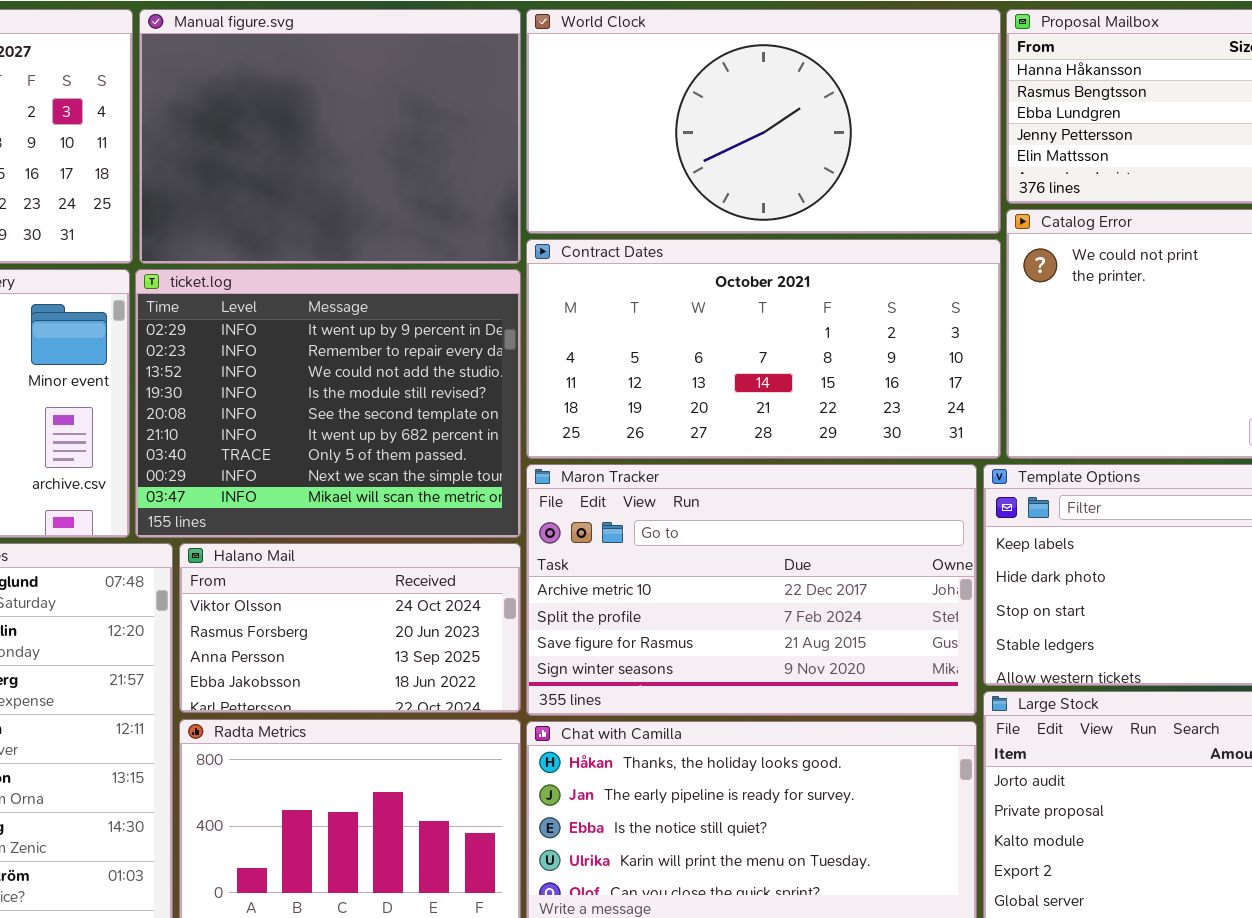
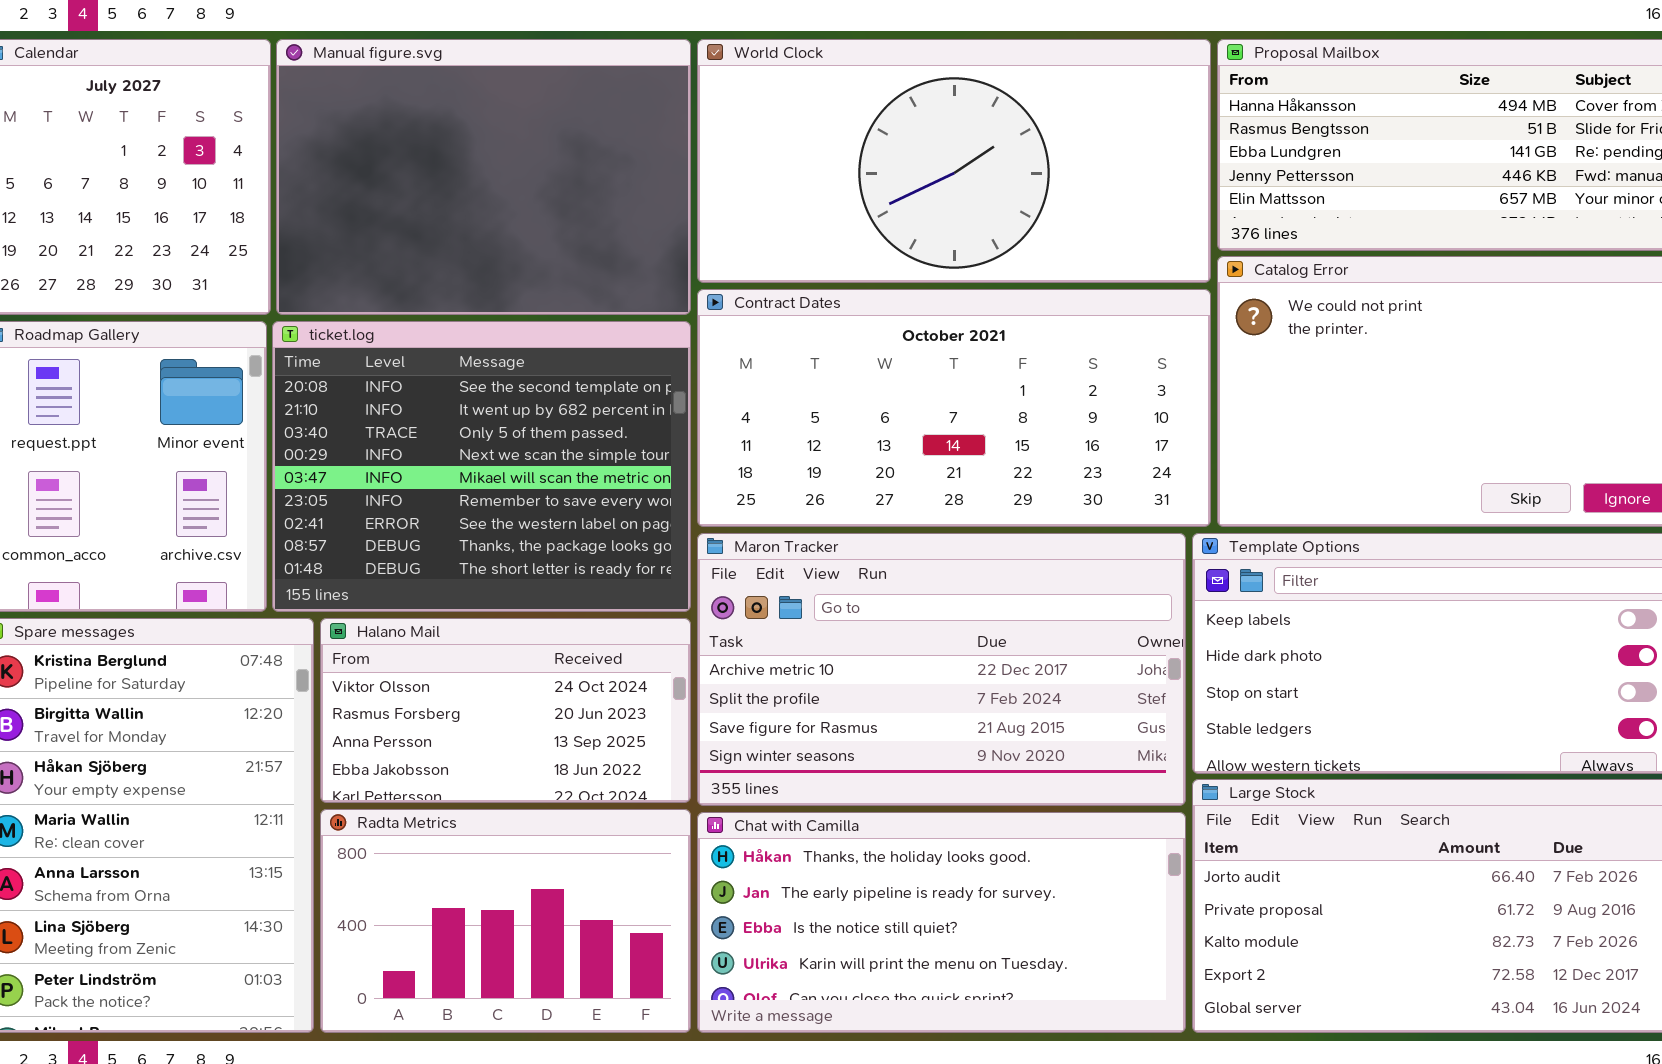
ticket.log: [135,269,521,538] -> [272,321,691,612], scrolled down 4 rows

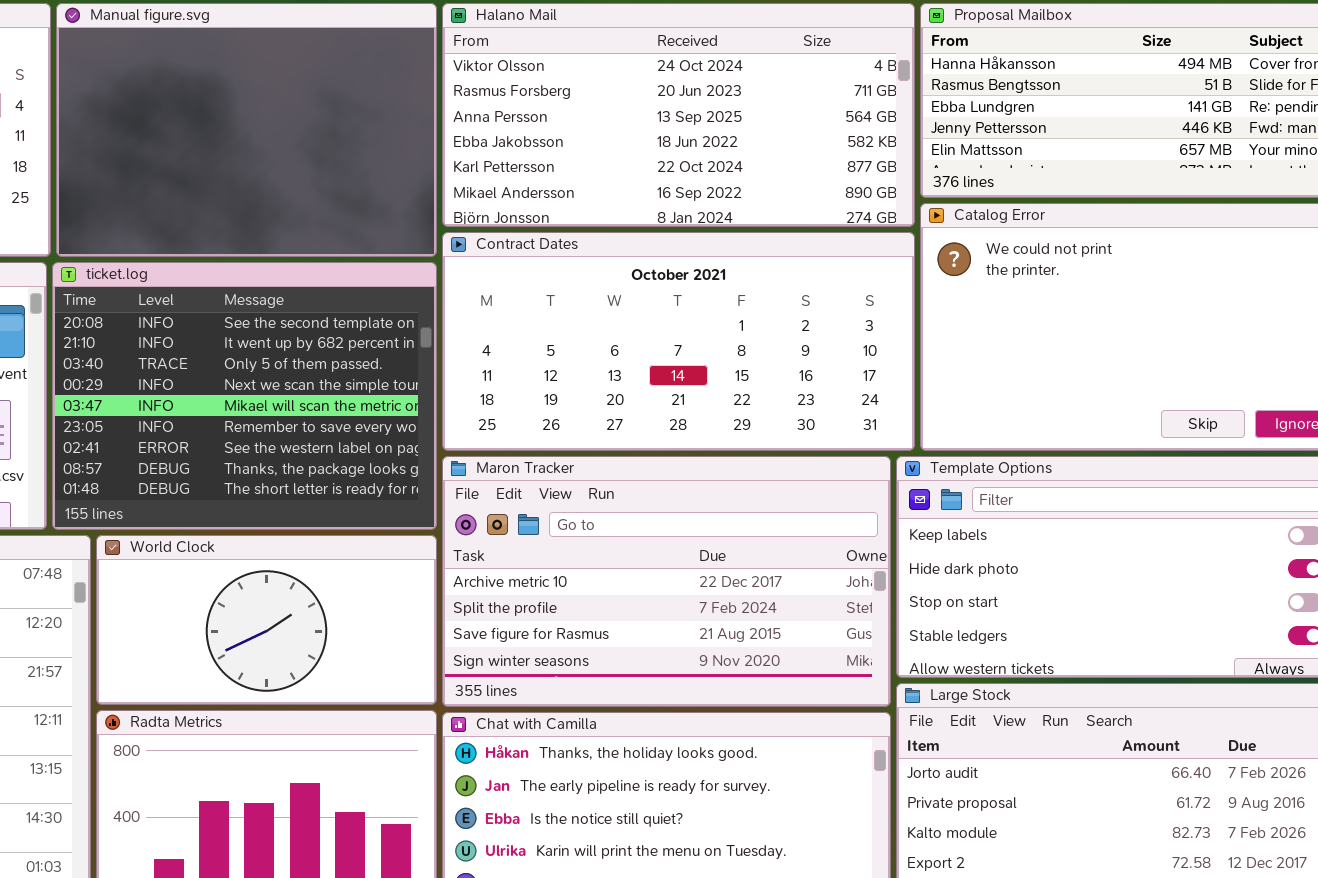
World Clock: [697,39,1211,283] -> [96,535,437,705], moved, resized
Halano Mail: [320,618,691,803] -> [442,3,915,227], moved, resized

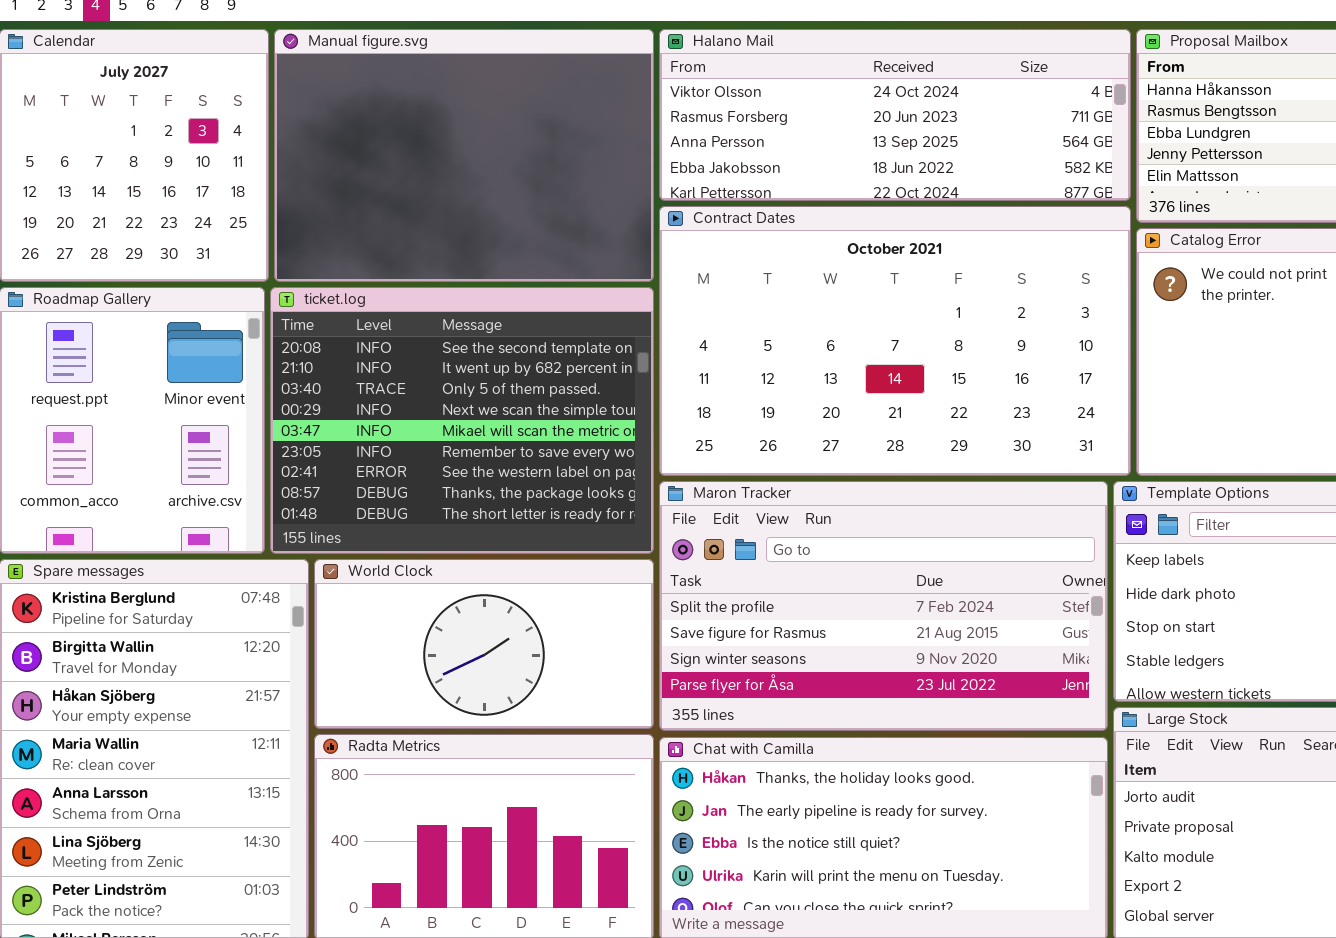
Halano Mail: [442,3,915,227] -> [659,29,1131,201], resized
Contract Dates: [442,232,915,451] -> [659,206,1131,476], resized
Maron Tracker: [442,456,891,707] -> [659,481,1108,731], scrolled down 1 row

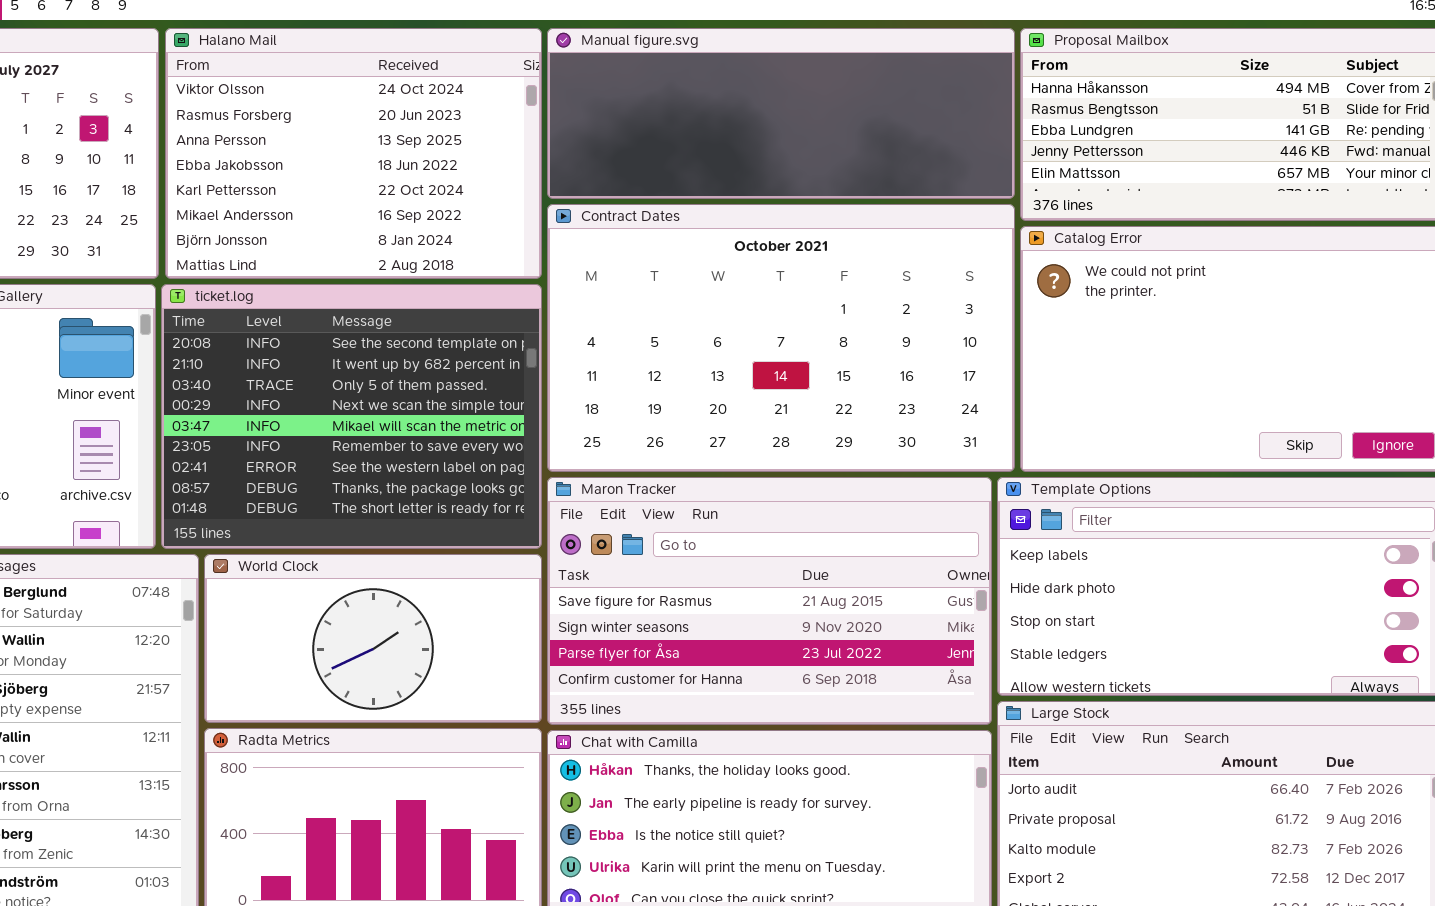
Manual figure.svg: [274,29,654,282] -> [547,28,1015,199], moved, resized
Halano Mail: [659,29,1131,201] -> [165,28,542,279], moved, resized
Maron Tracker: [659,481,1108,731] -> [547,477,992,725], scrolled down 1 row

